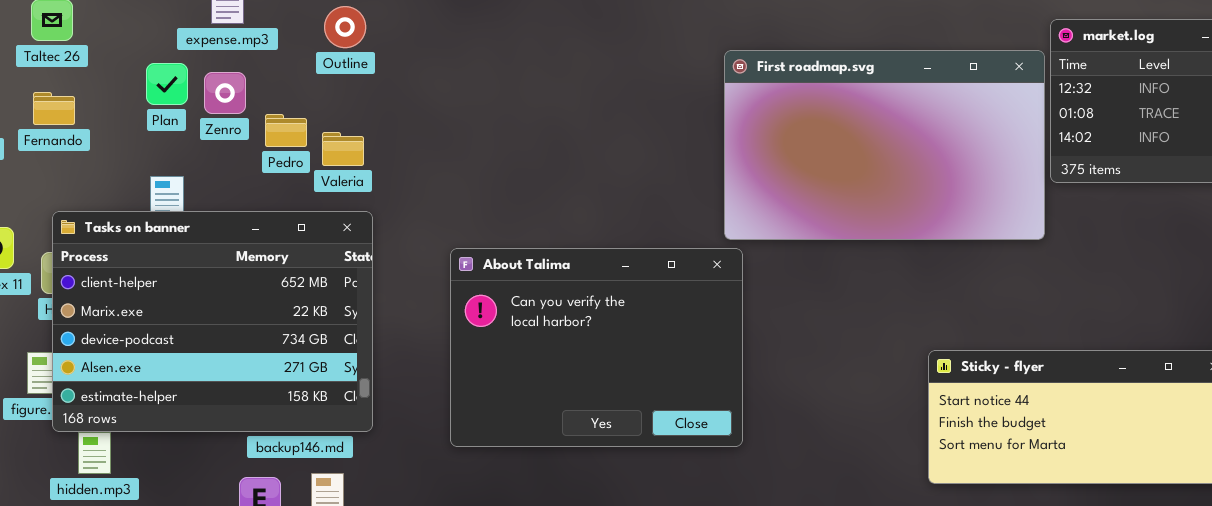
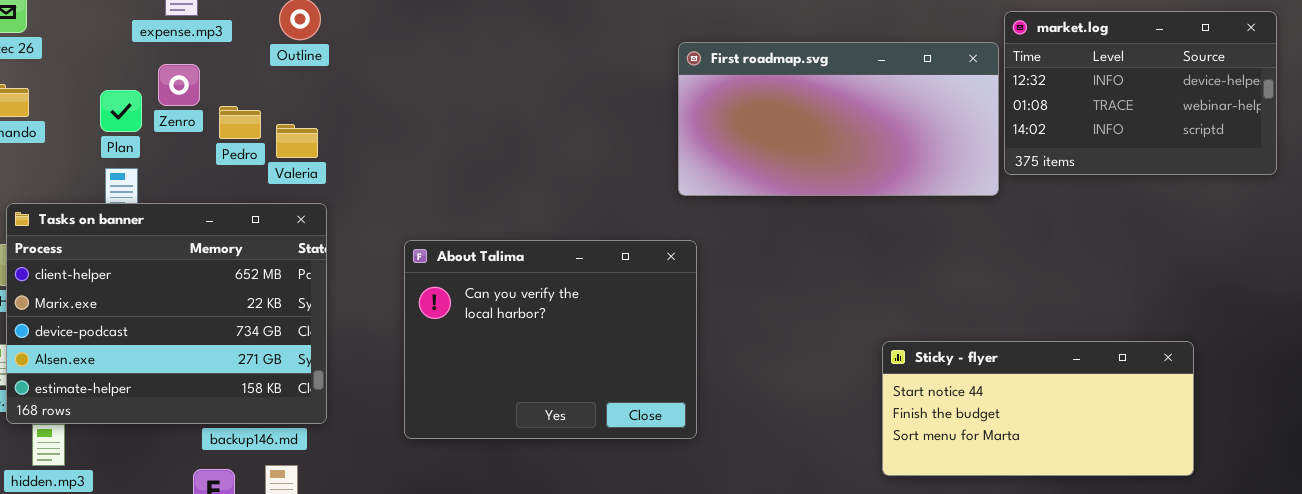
First roadmap.svg: [724,50,1045,240] -> [678,42,999,196], resized
Plan: [146,63,188,105] -> [100,90,142,132], moved

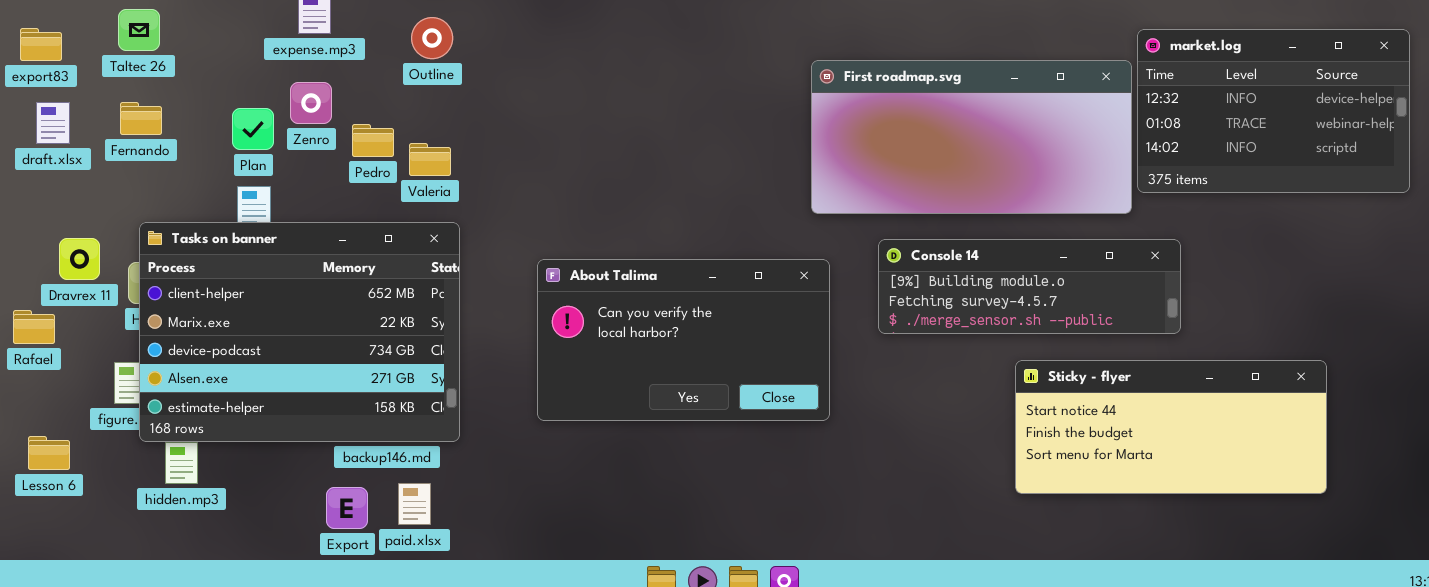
Console 14: none -> [878,239,1181,334], opened
About Talima: [404,240,697,439] -> [537,259,830,421], resized

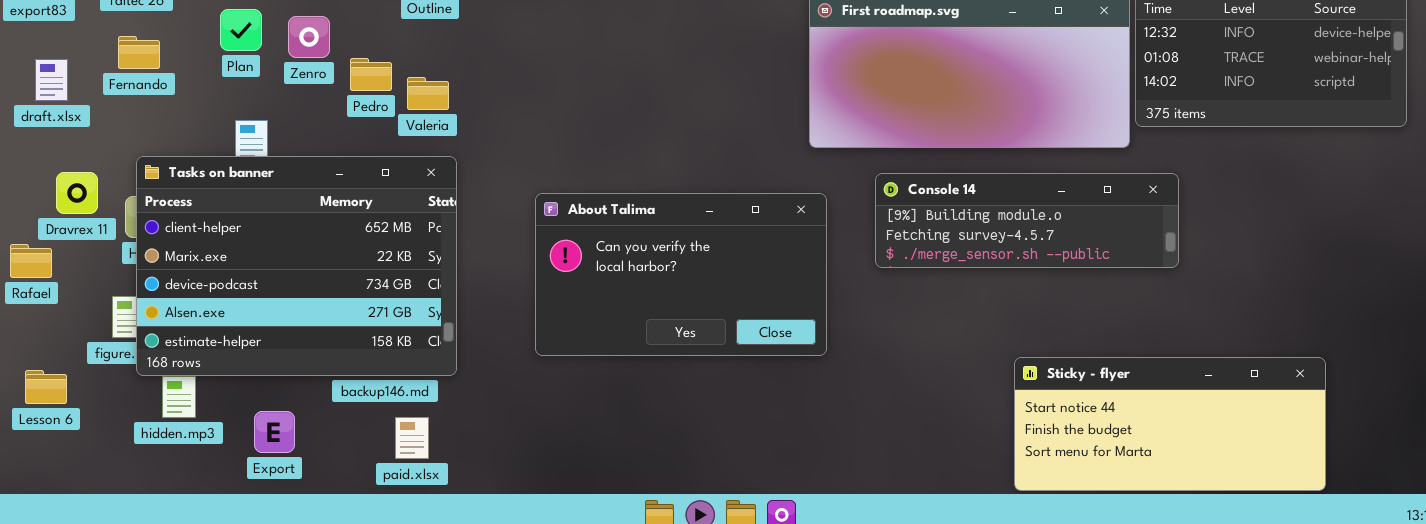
draft.xlsx: [36,102,70,144] -> [35,59,68,101], moved
Plan: [232,108,274,150] -> [220,9,262,51], moved
Sticky - flyer: [1015,360,1327,494] -> [1014,357,1326,491], moved
Export: [326,487,368,529] -> [254,411,295,453], moved

